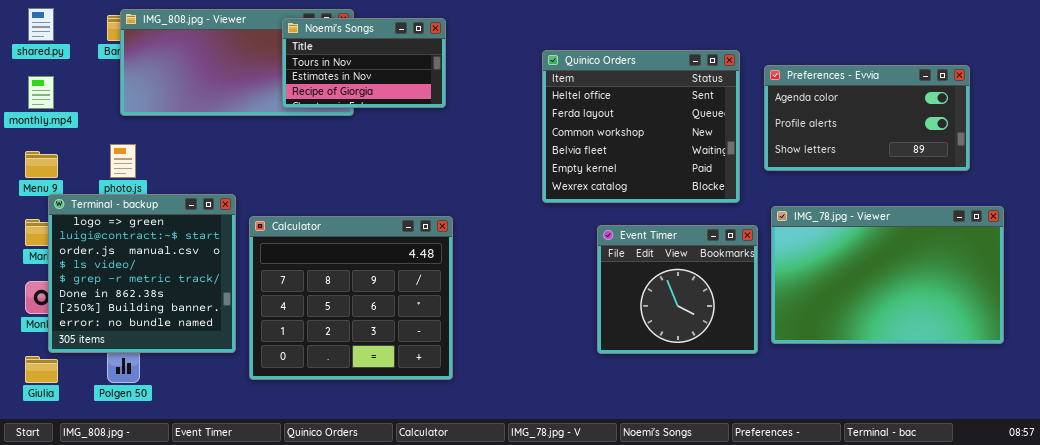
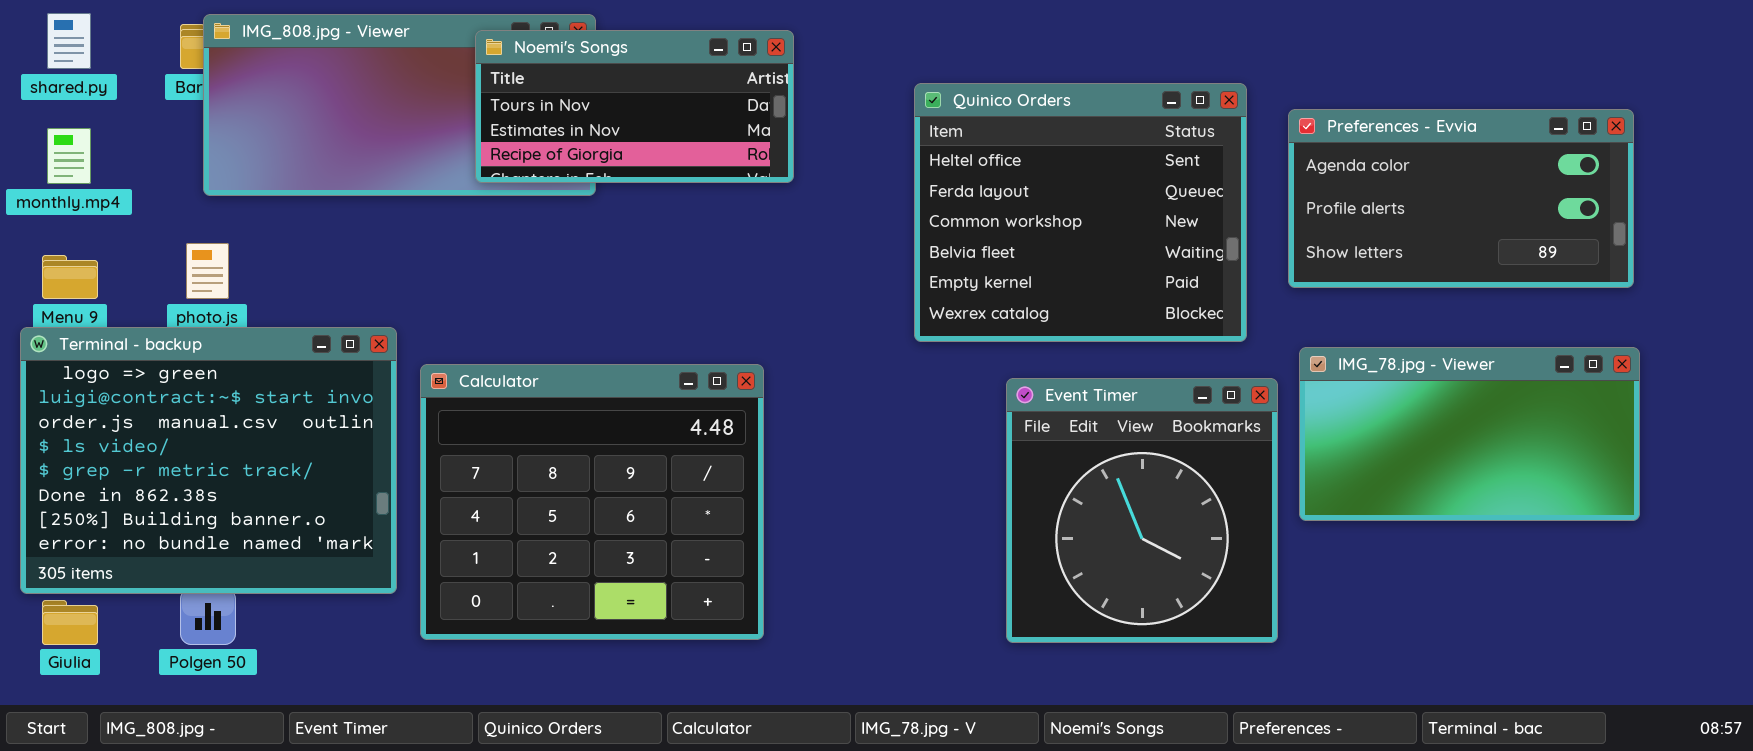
Noemi's Songs: [282,18,446,108] -> [475,30,794,183], resized
Terminal - backup: [48,194,236,353] -> [20,327,397,594], resized
IMG_78.jpg - Viewer: [771,206,1004,344] -> [1299,347,1640,521], resized
Event Timer: [597,225,758,354] -> [1006,378,1278,643], resized

